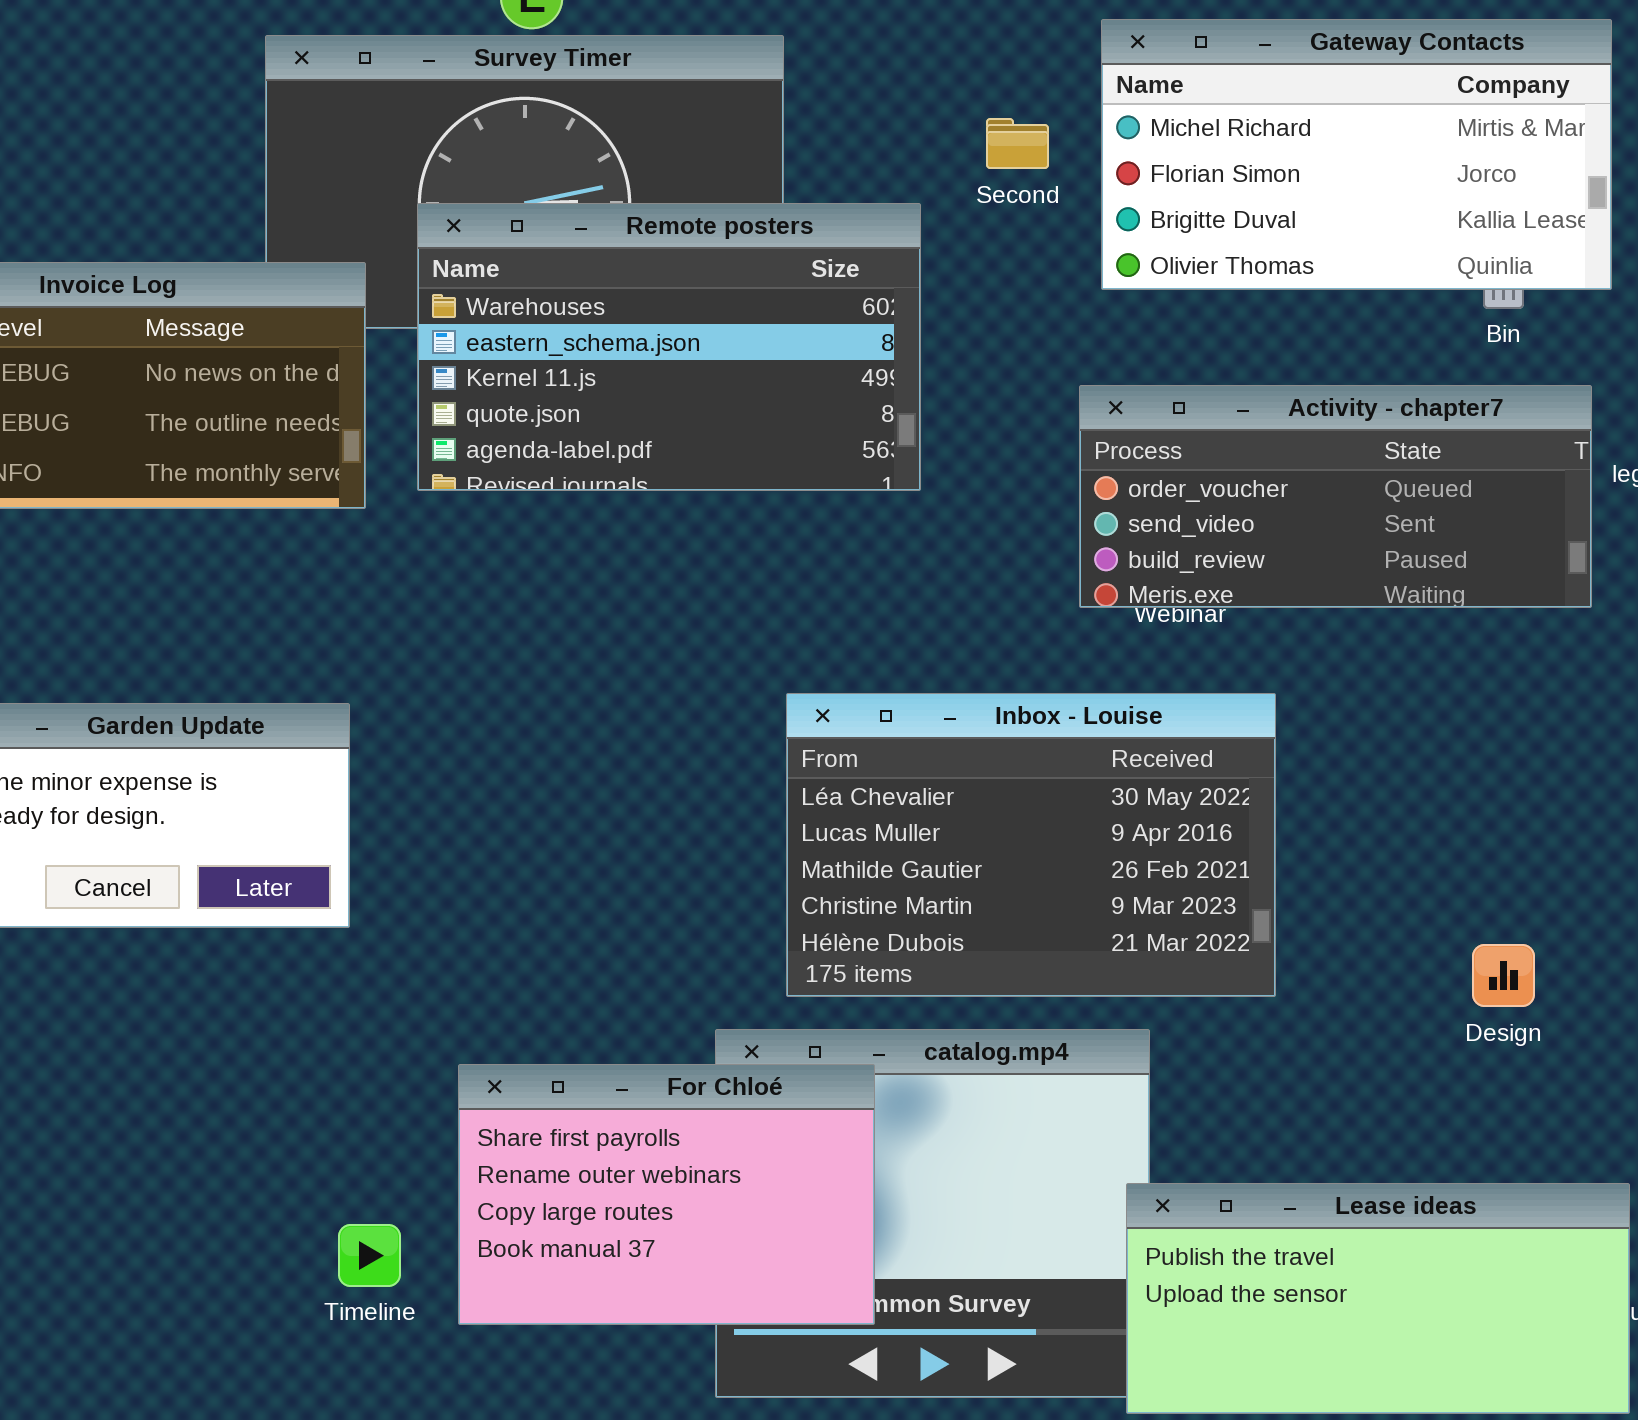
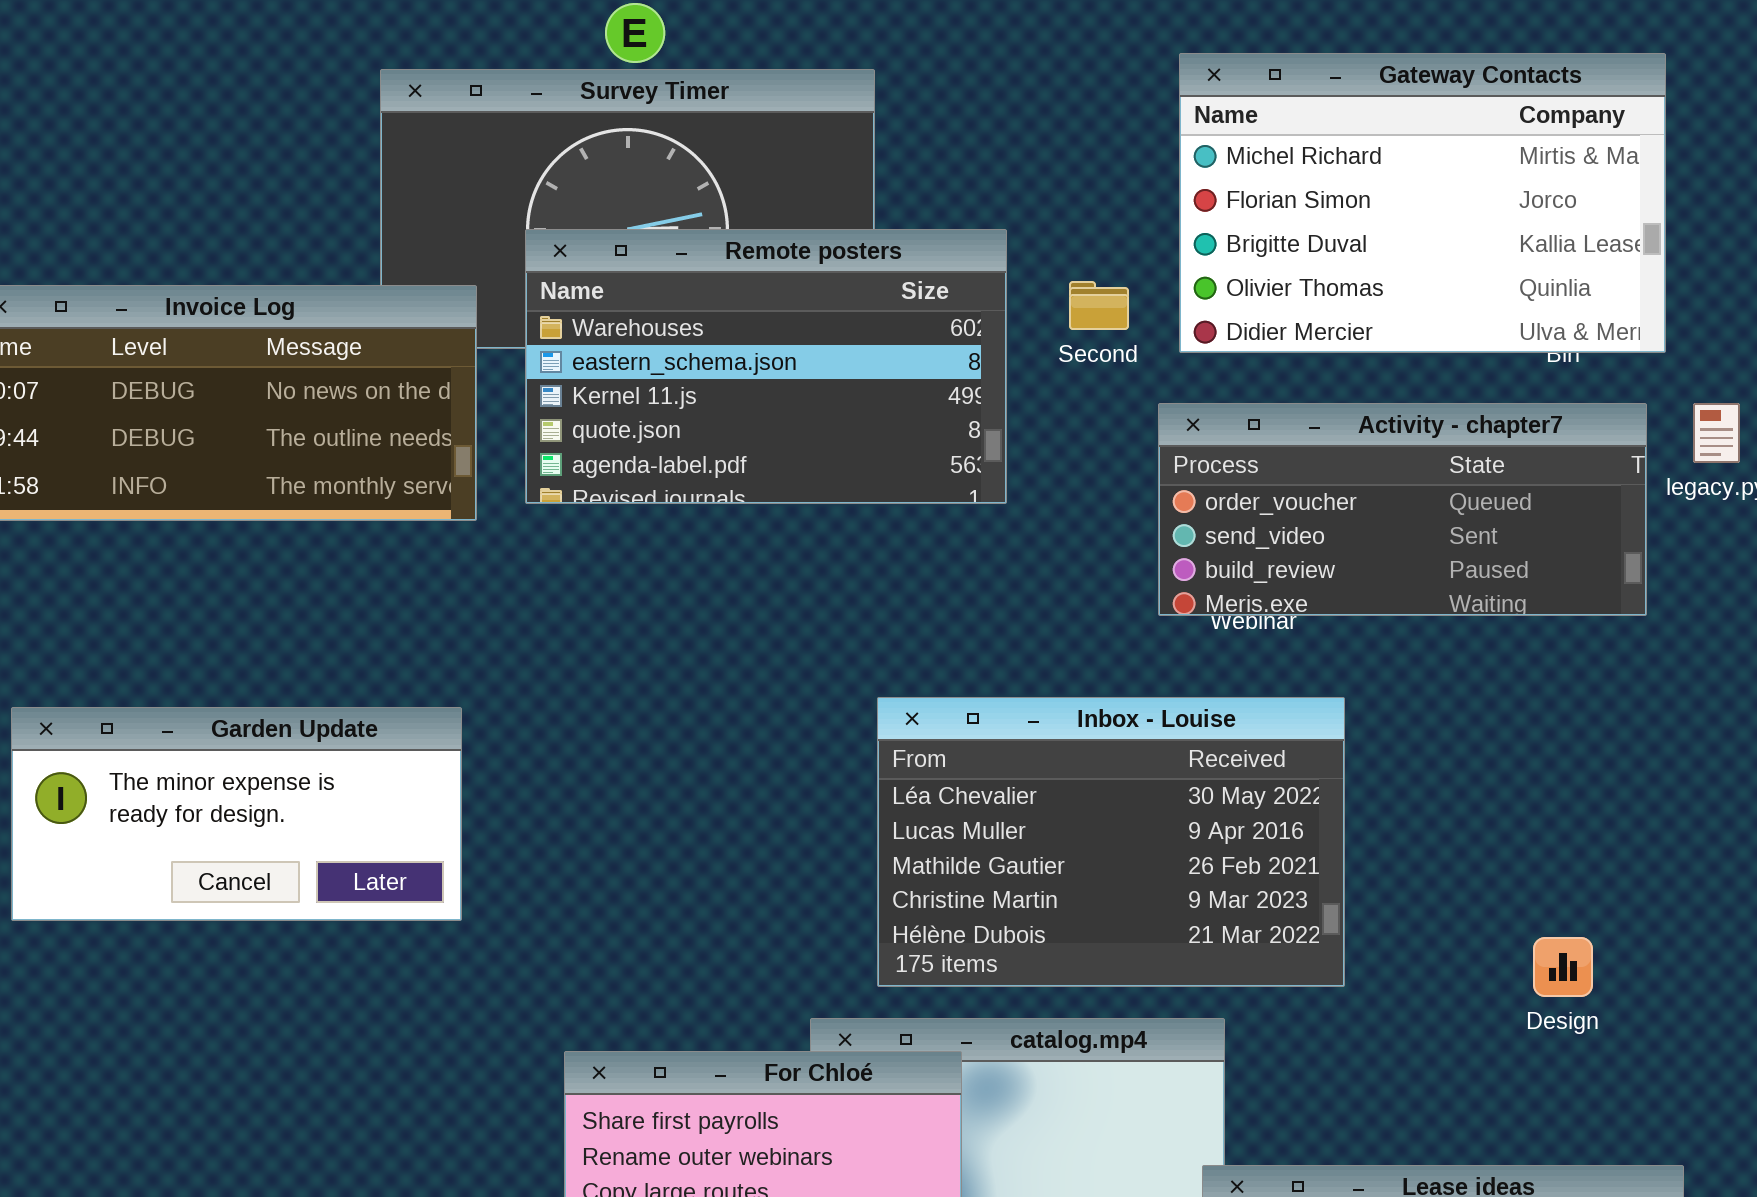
Gateway Contacts: [1101,19,1612,290] -> [1179,53,1666,353], resized
Second: [986,118,1049,169] -> [1069,281,1129,330], moved

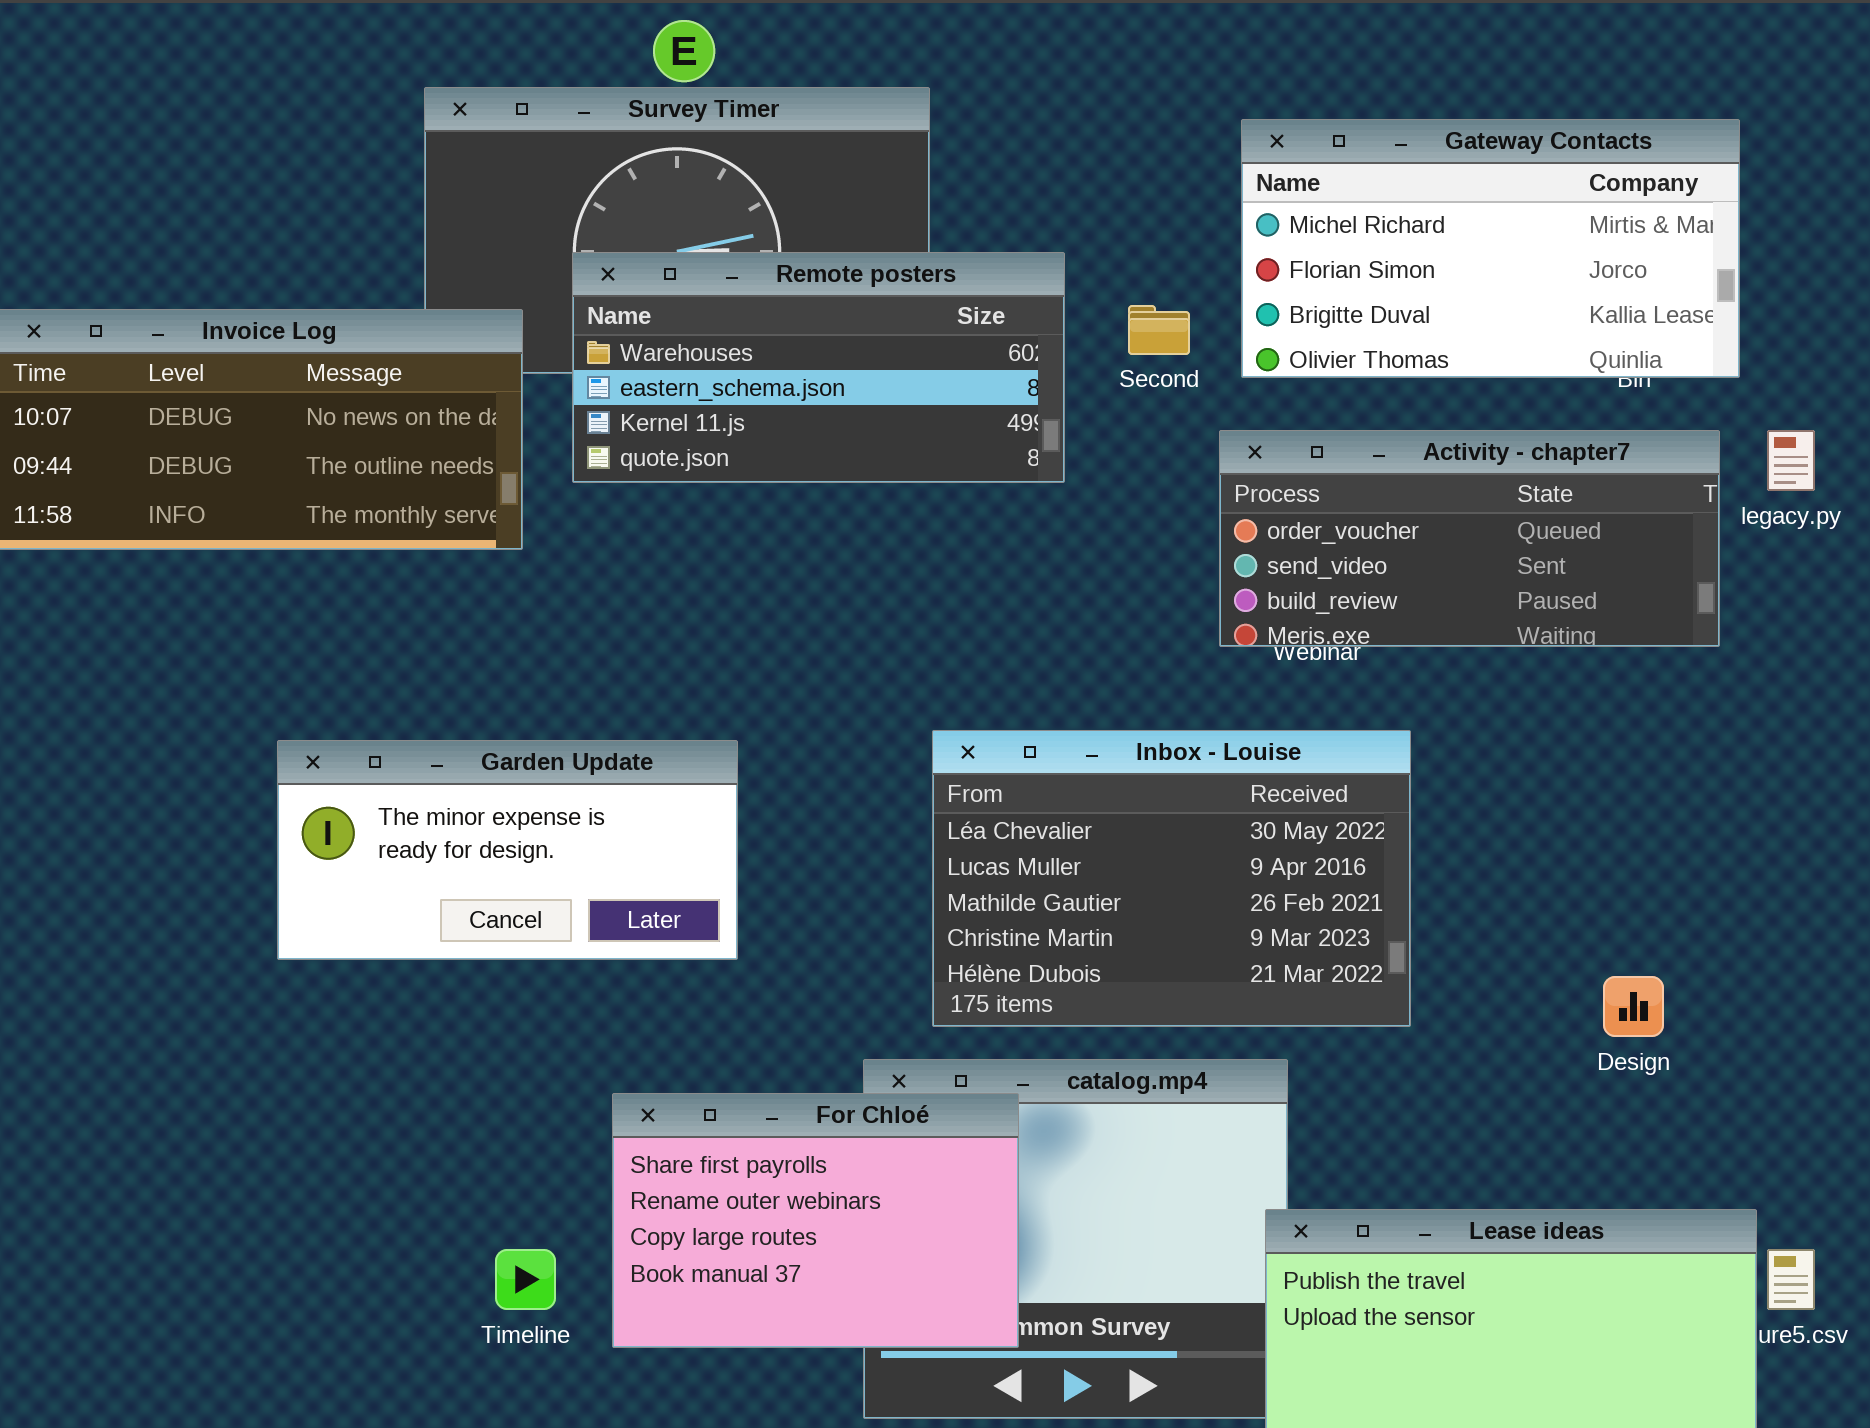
Gateway Contacts: [1179,53,1666,353] -> [1241,119,1740,378], resized
Remote posters: [525,229,1007,504] -> [572,252,1065,483], resized
Garden Update: [11,707,462,921] -> [277,740,738,960], moved

